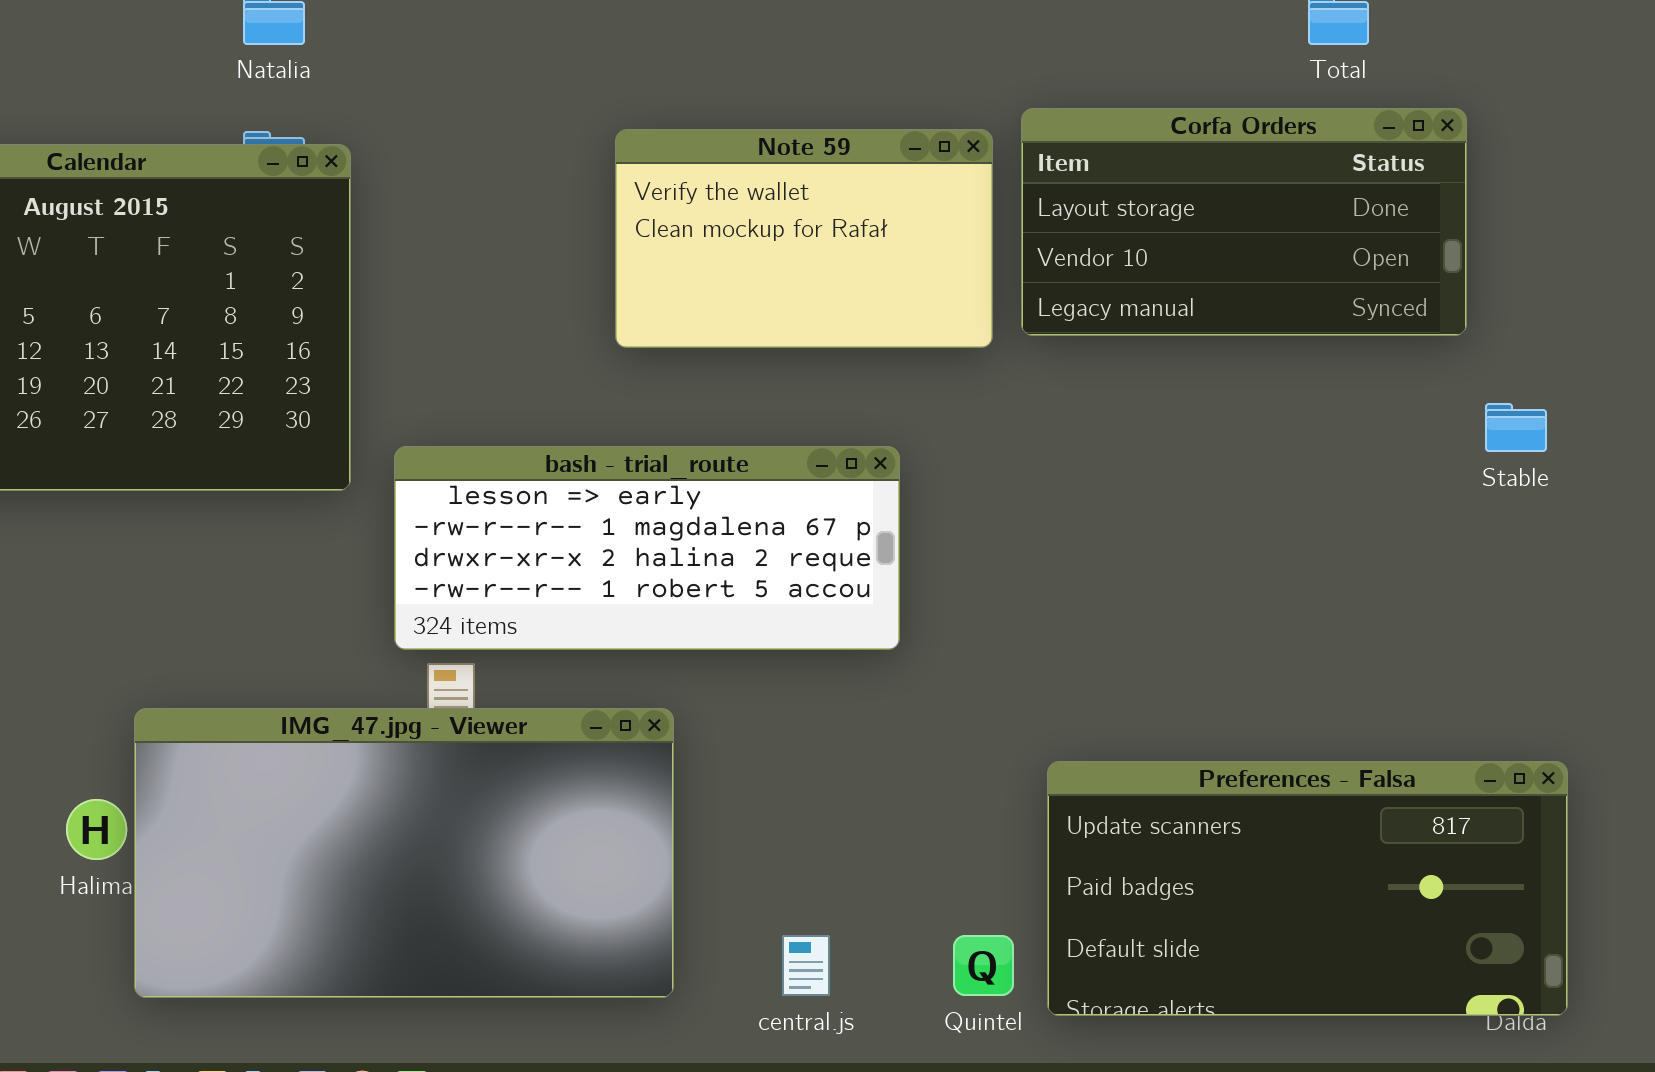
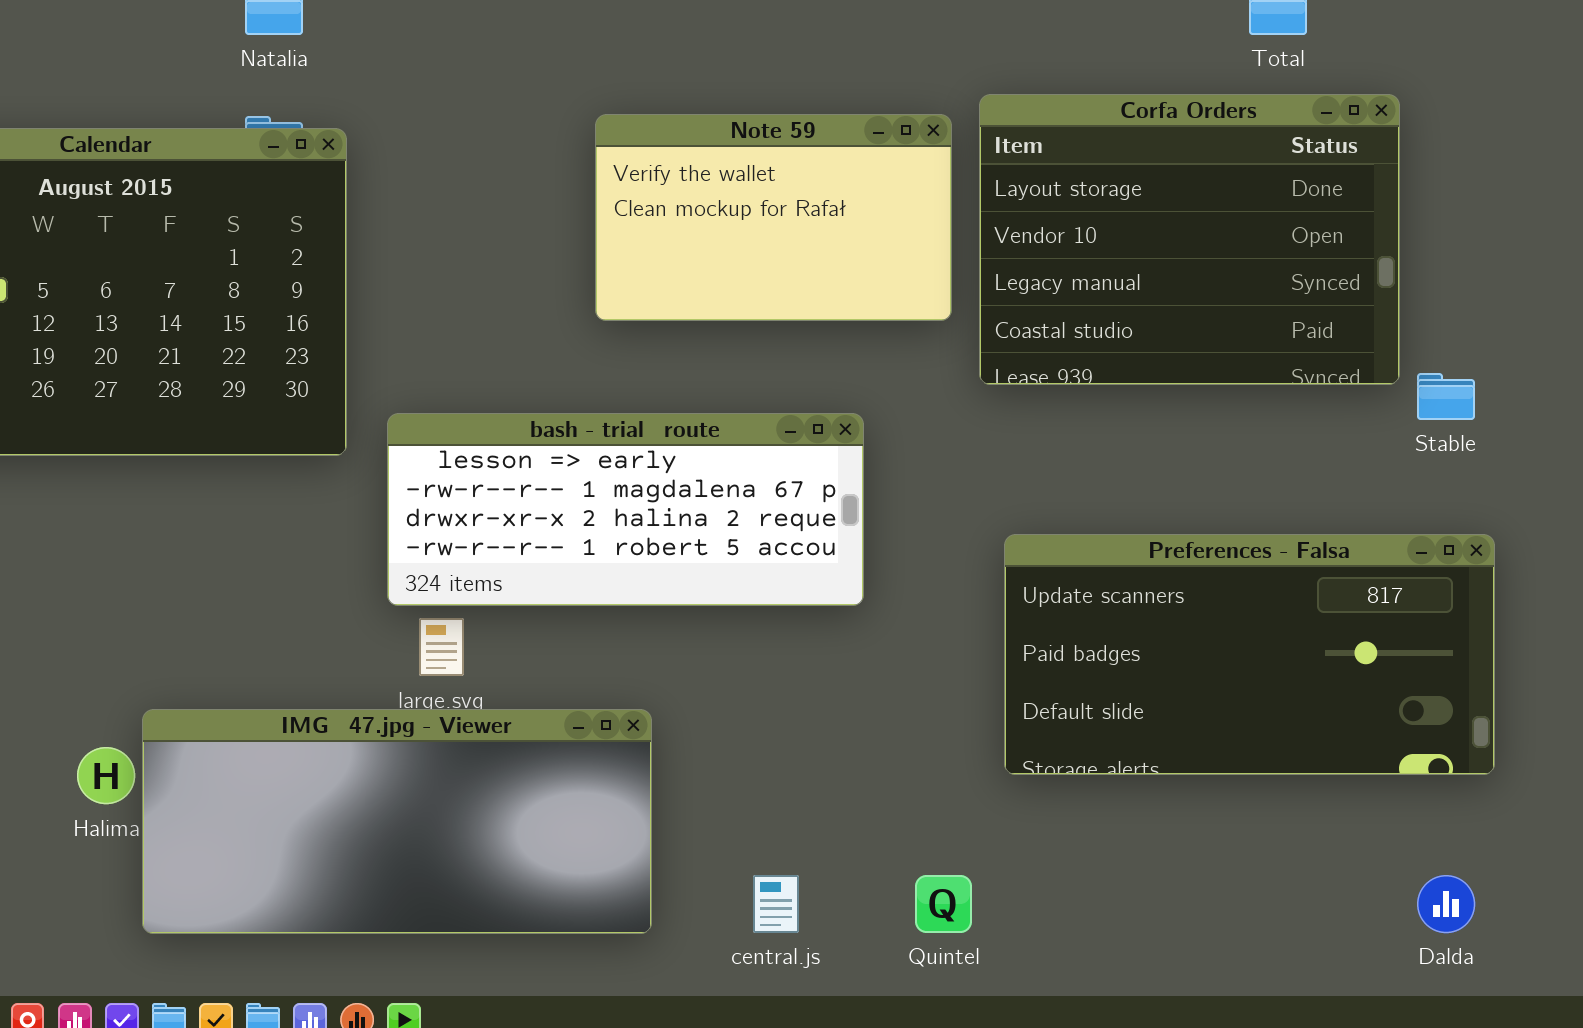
Corfa Orders: [1021,108,1467,336] -> [979,94,1400,385], resized
IMG_47.jpg - Viewer: [134,708,674,998] -> [142,709,652,934], resized
Preferences - Falsa: [1047,761,1568,1016] -> [1004,534,1495,775], moved

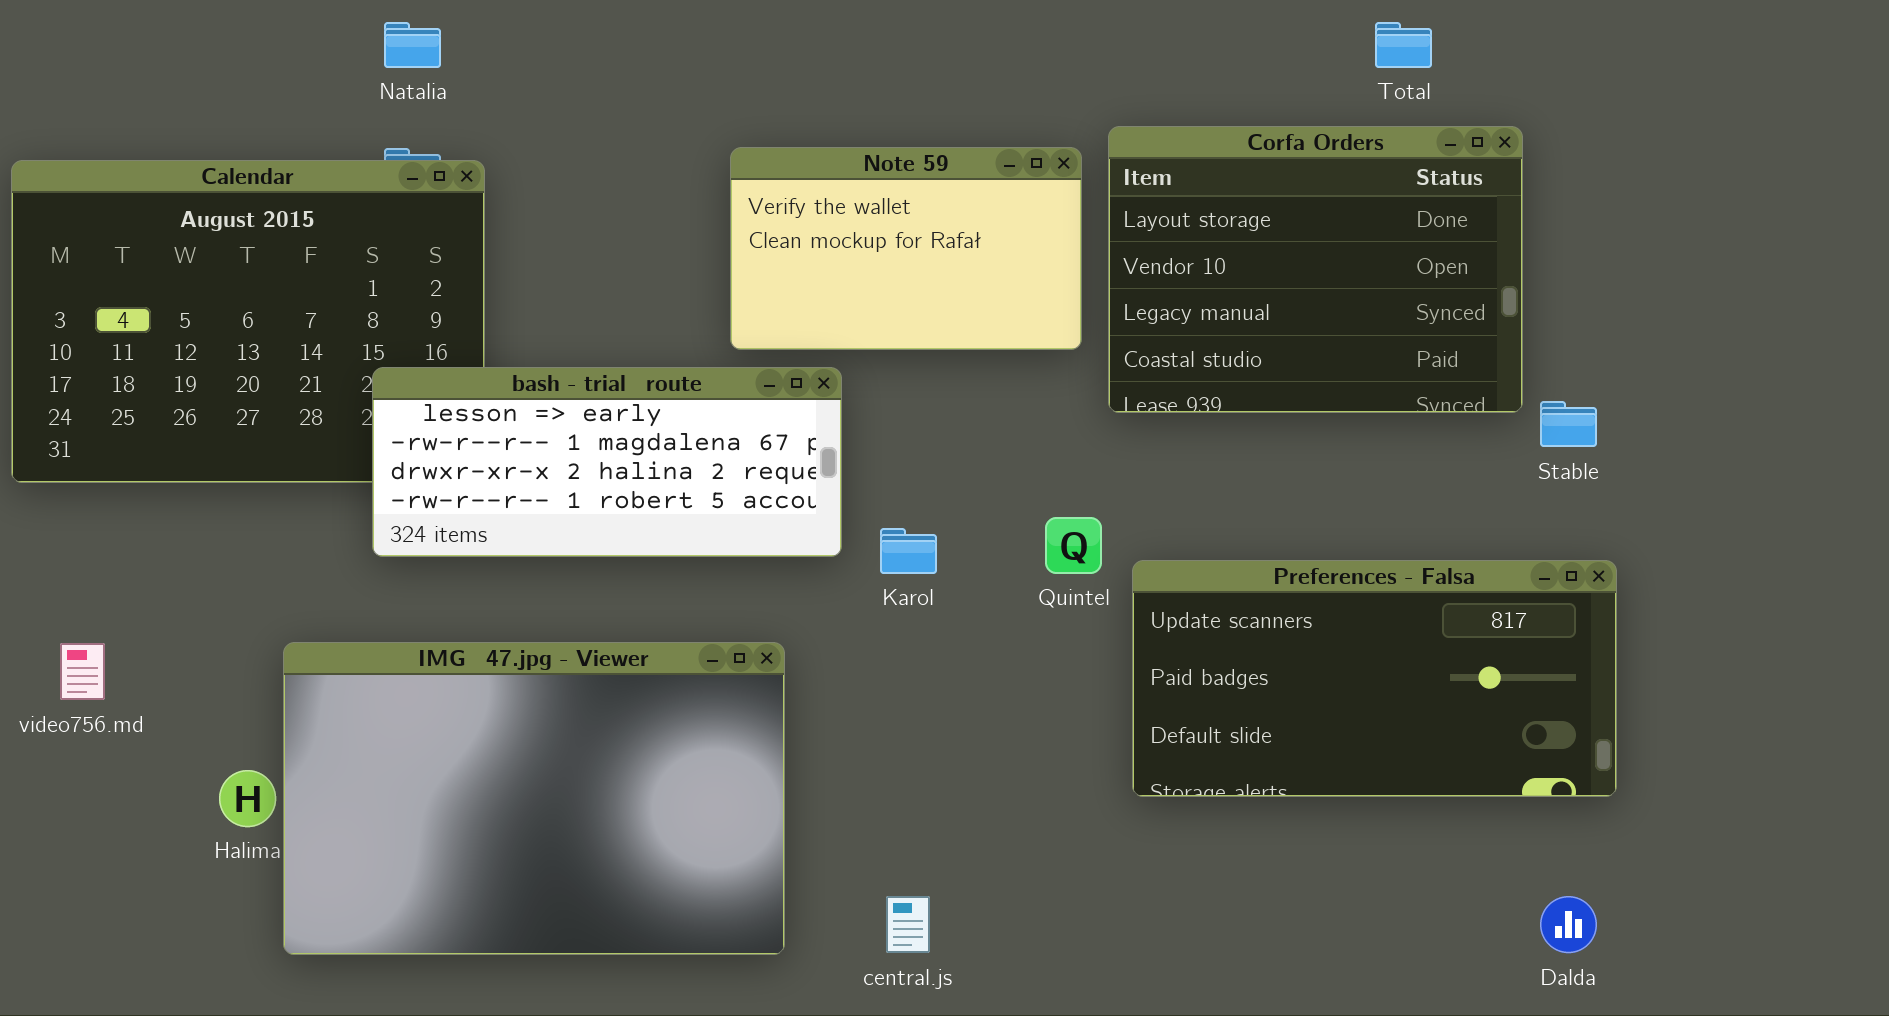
bash - trial_route: [387,413,864,606] -> [372,367,842,557], moved
IMG_47.jpg - Viewer: [142,709,652,934] -> [283,642,785,955], resized
Quintel: [915,875,972,933] -> [1045,517,1102,574], moved

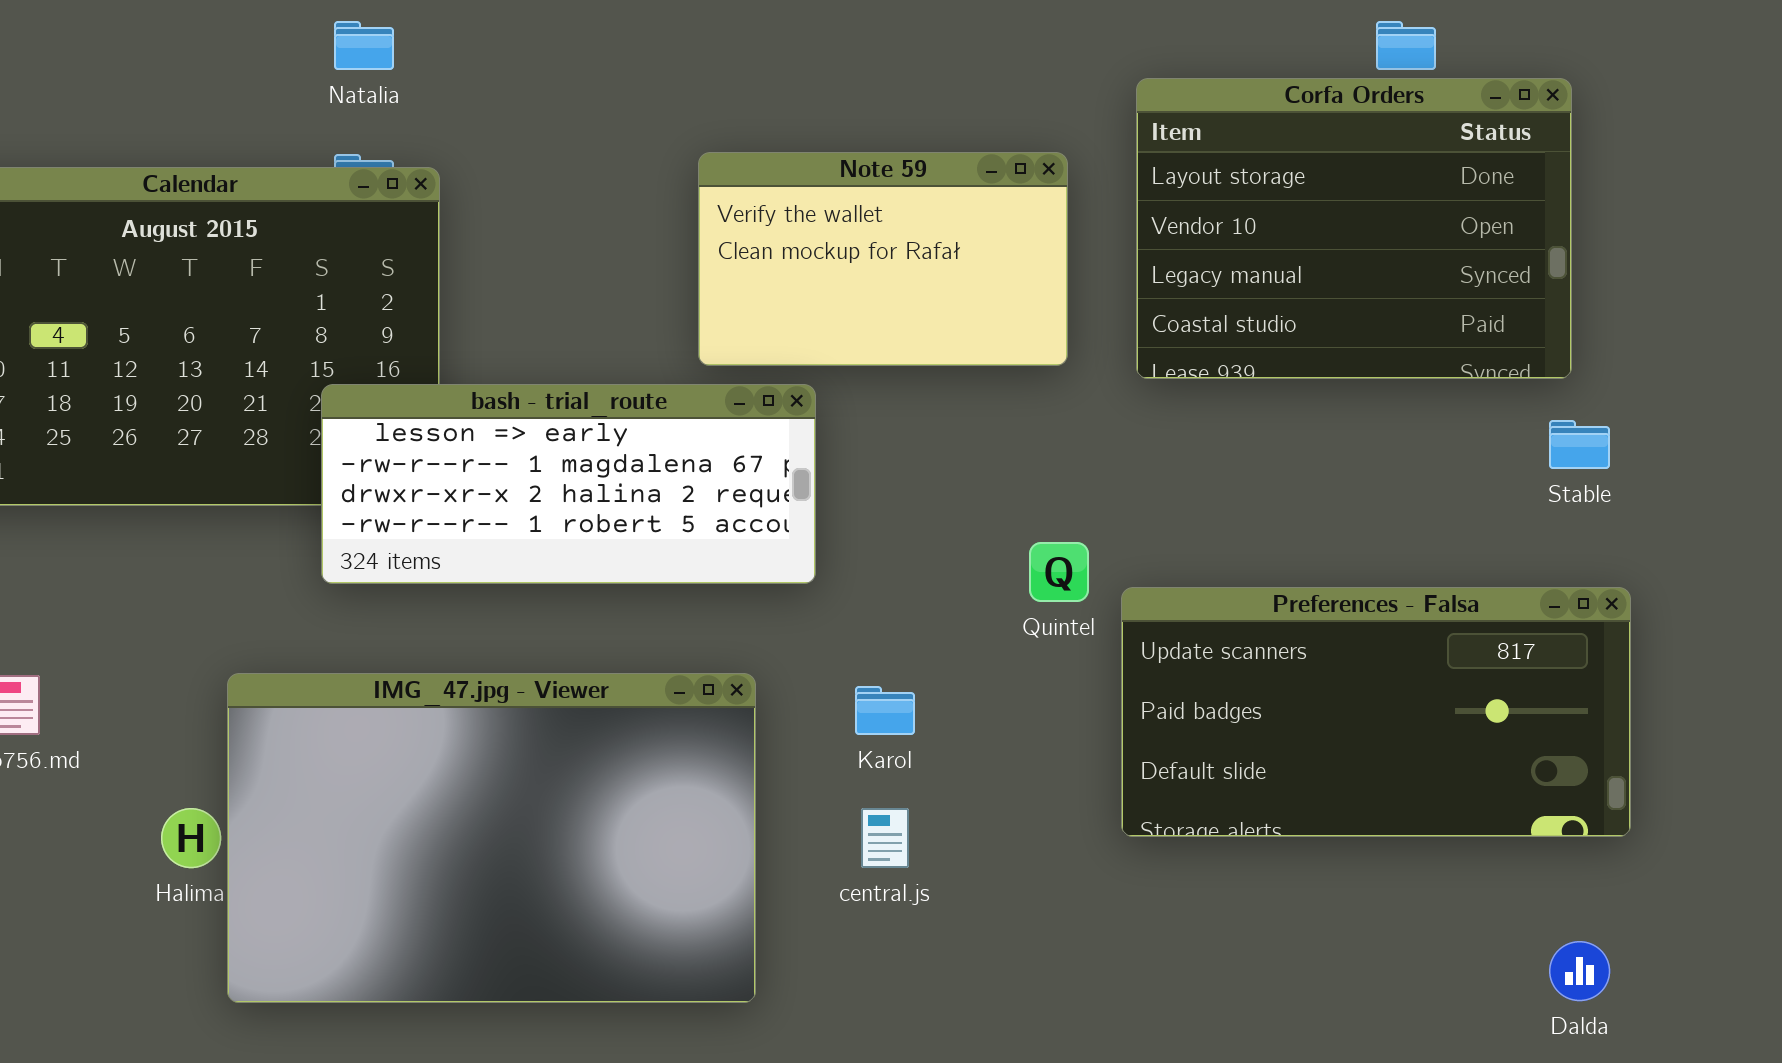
Corfa Orders: [1108,126,1523,413] -> [1136,78,1572,379], moved
Karol: [880,528,937,574] -> [855,686,915,735], moved
central.js: [886,896,930,953] -> [861,808,909,868], moved

